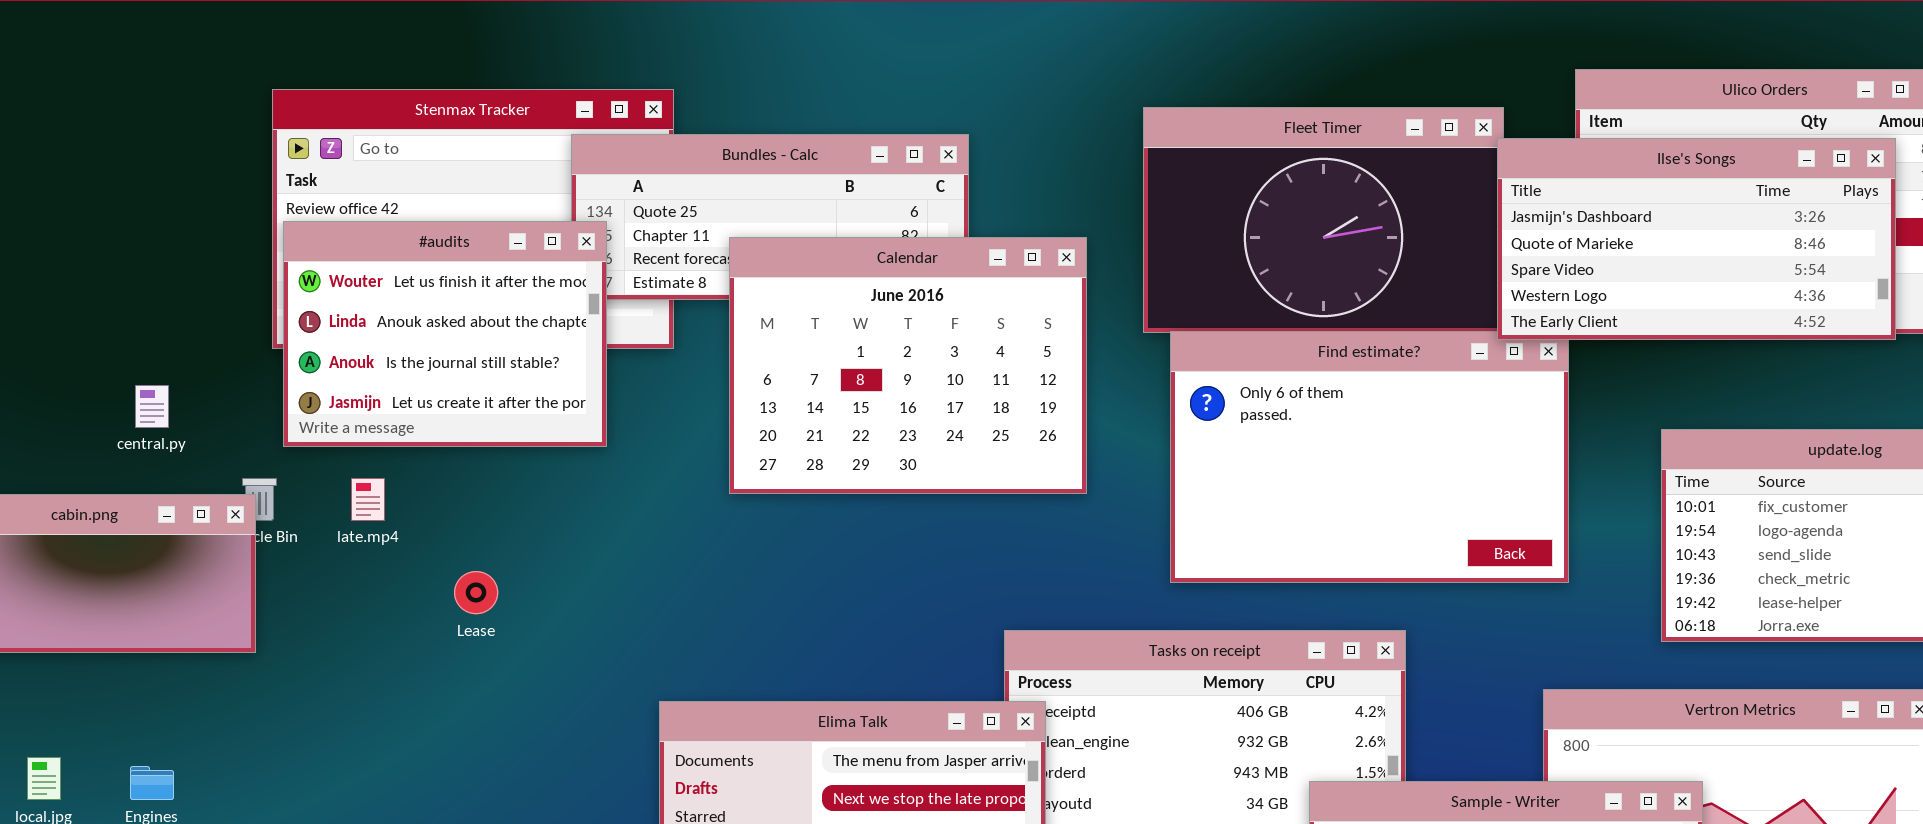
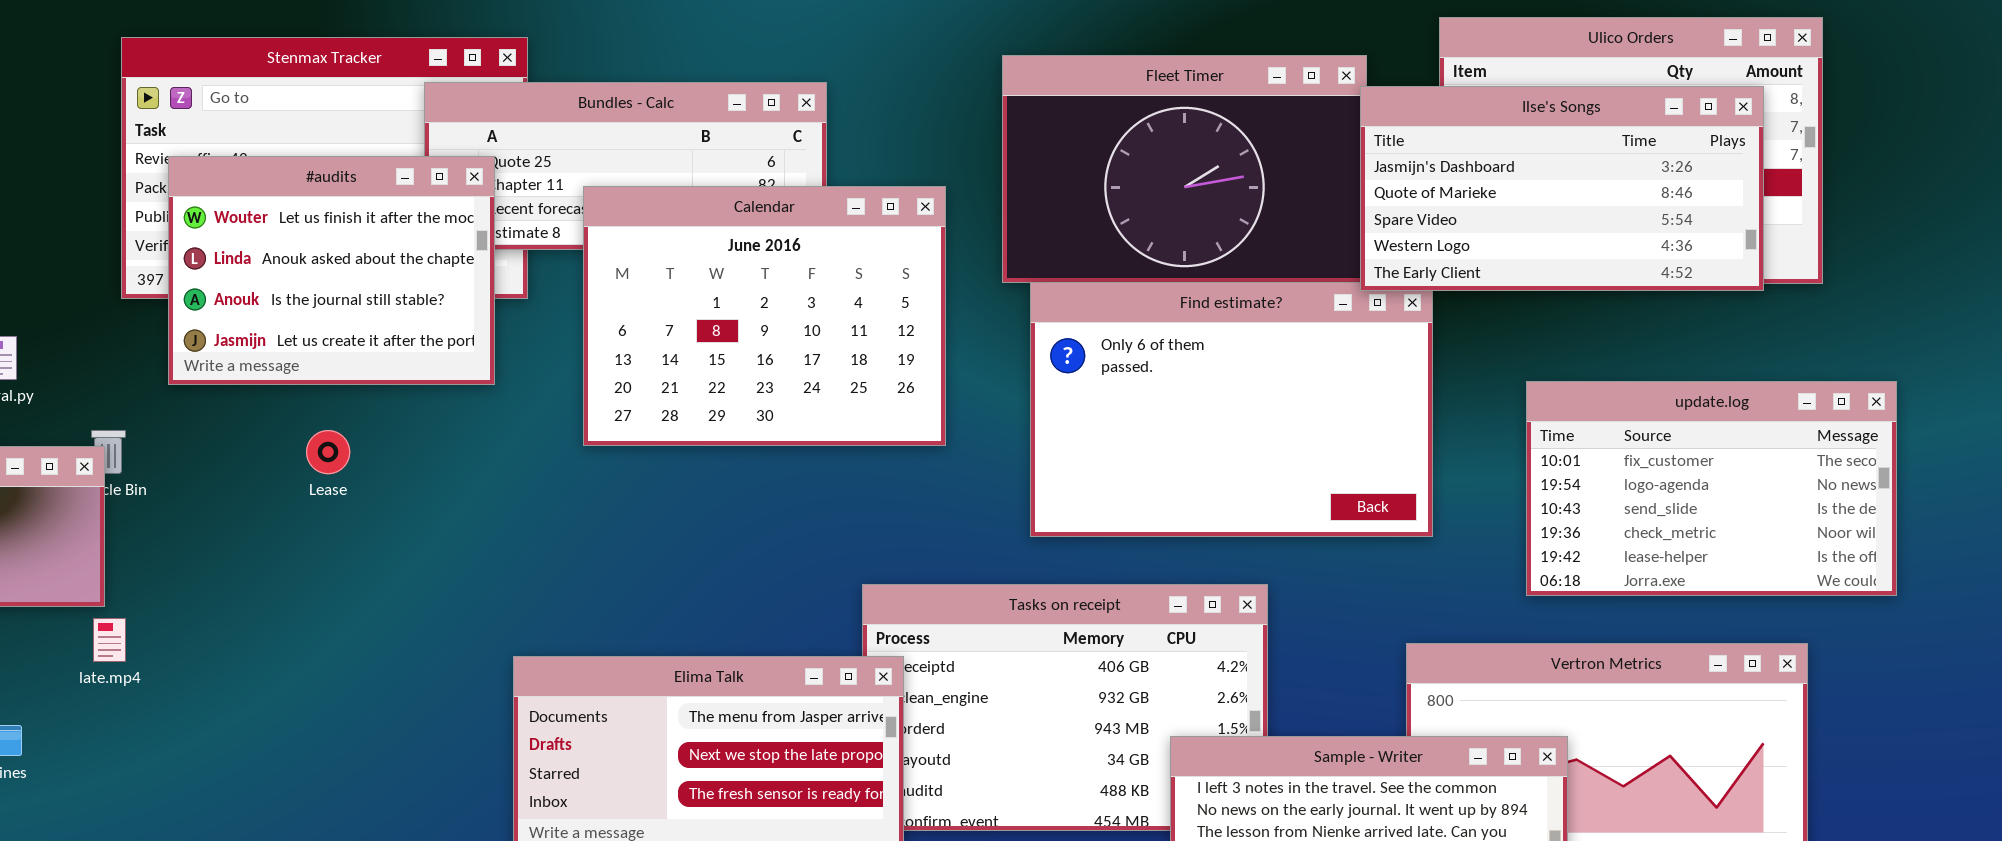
#audits: [283,221,607,447] -> [168,156,495,385], moved
late.mp4: [351,478,385,521] -> [93,618,126,662], moved
Lease: [454,571,498,614] -> [306,430,350,474], moved

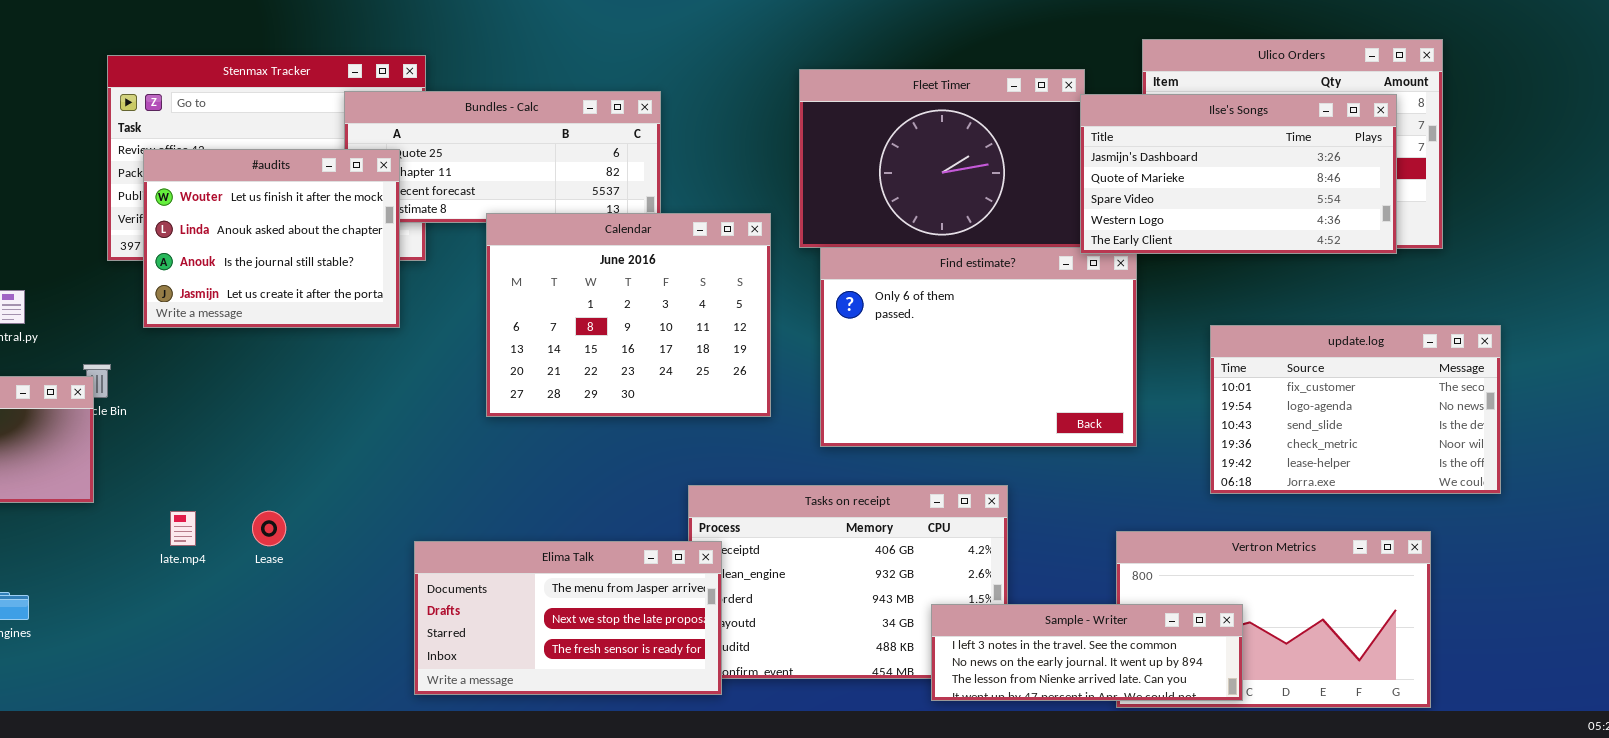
Calendar: [583,186,946,446] -> [486,213,771,417], moved
Lease: [306,430,350,474] -> [252,511,286,546], moved
late.mp4: [93,618,126,662] -> [170,511,196,546], moved

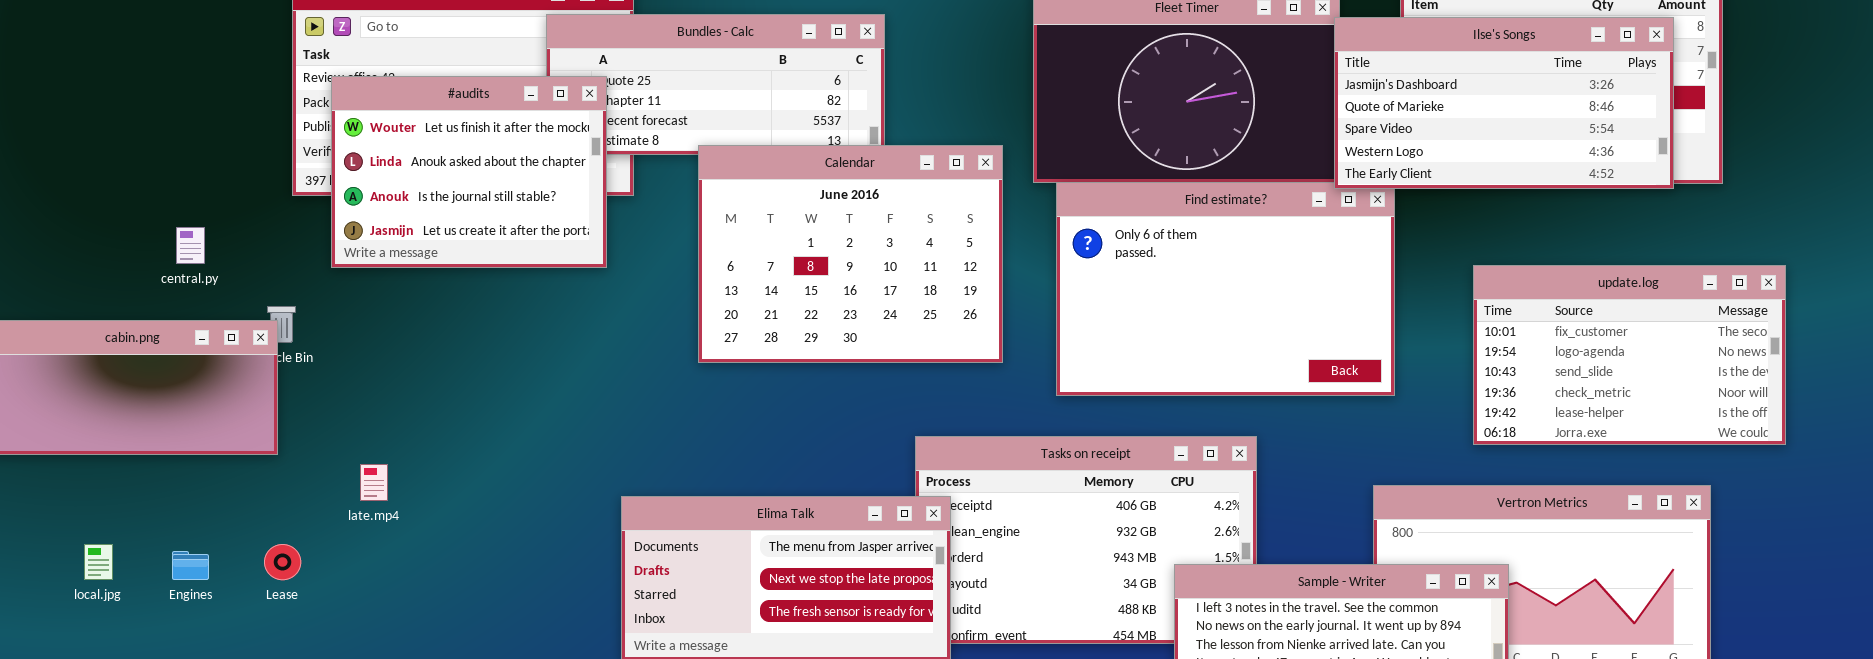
Lease: [252,511,286,546] -> [264,544,301,580], moved

